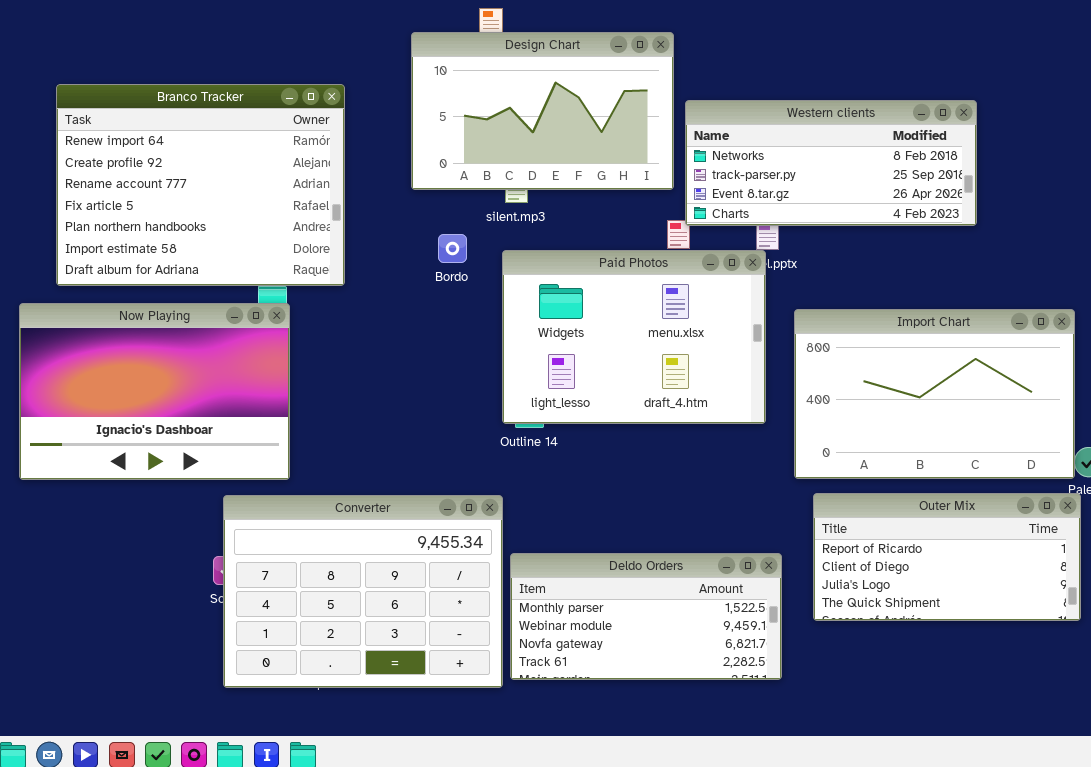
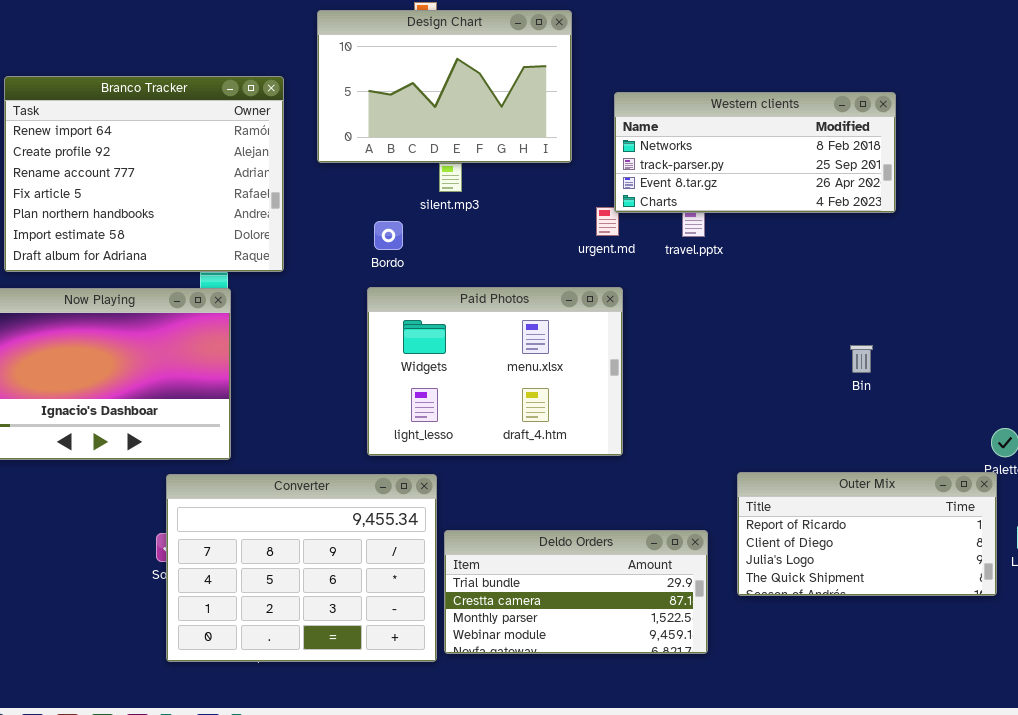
Design Chart: [411,32,674,190] -> [317,10,572,163], moved
Paid Photos: [502,250,766,424] -> [367,287,623,456], moved
Import Chart: [794,309,1075,479] -> none, closed
Deldo Orders: [510,553,782,680] -> [444,530,708,654], scrolled up 2 rows

